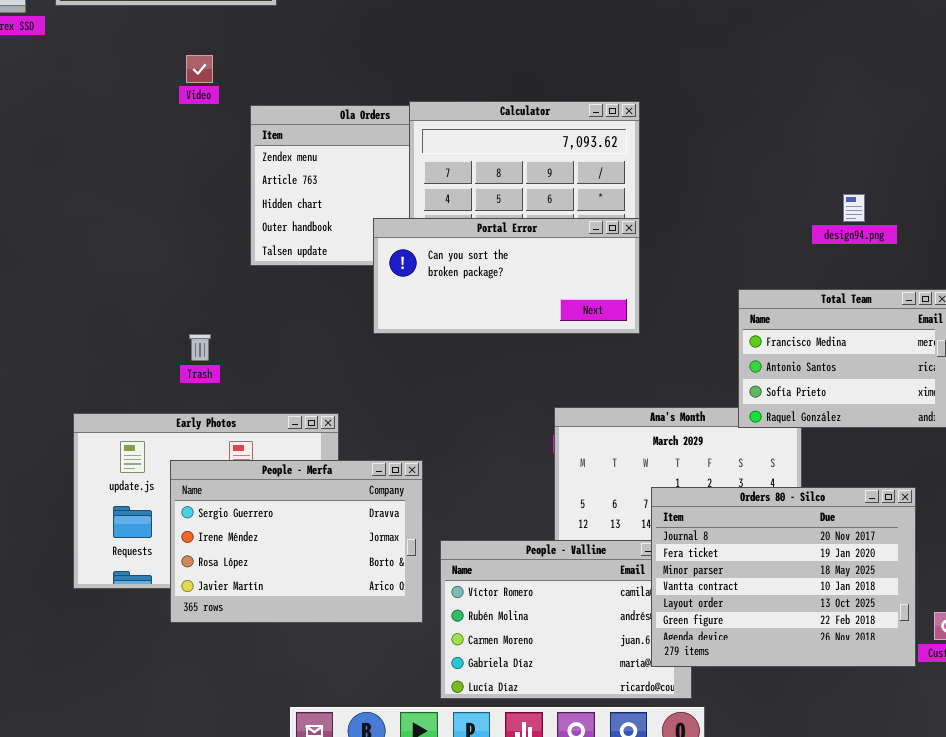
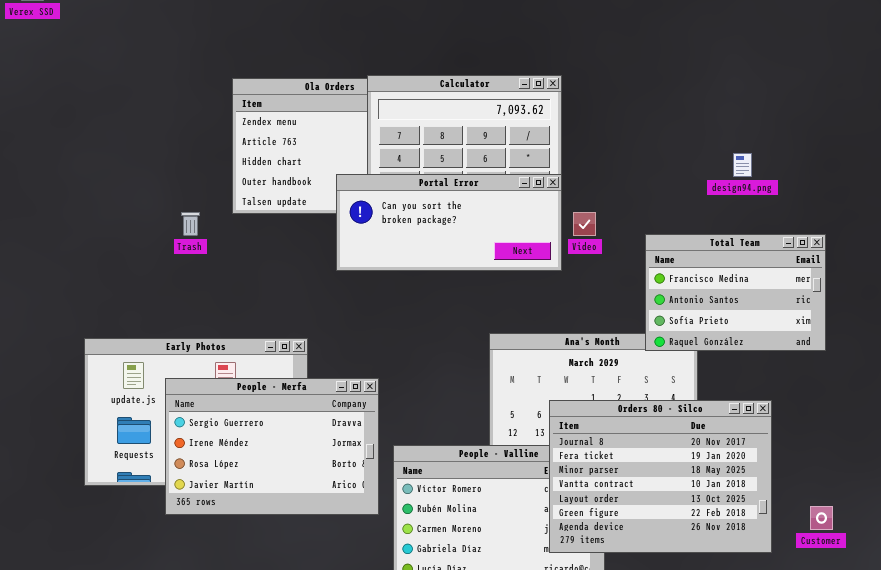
Video: [186,55,213,83] -> [573,212,596,236], moved
Trash: [189,334,211,361] -> [181,212,200,236], moved
Orders 80 - Silco: [651,487,916,667] -> [549,400,772,553], moved

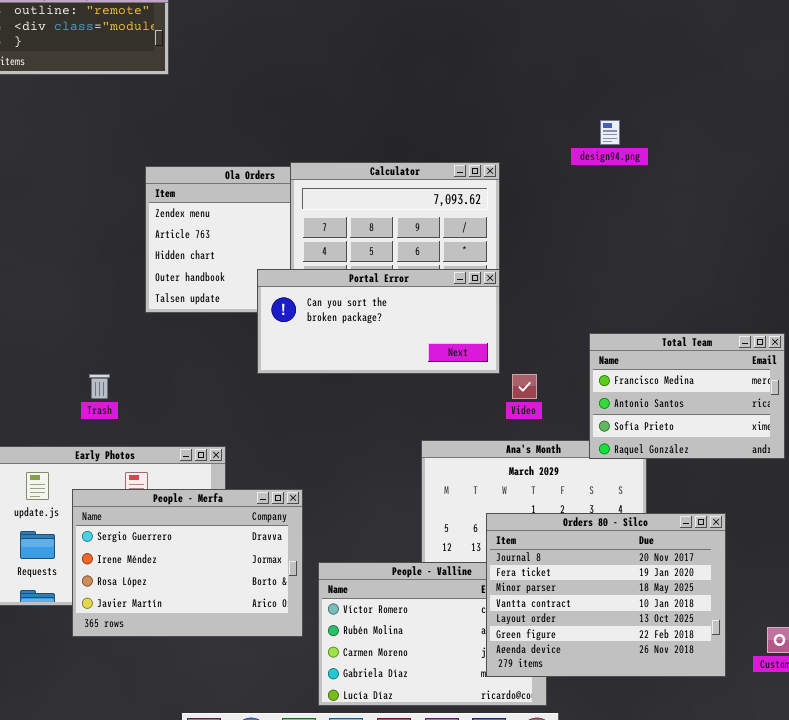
design94.png: [733,153,752,177] -> [600,120,620,145], moved
Trash: [181,212,200,236] -> [89,374,110,399], moved
Video: [573,212,596,236] -> [512,374,537,399], moved

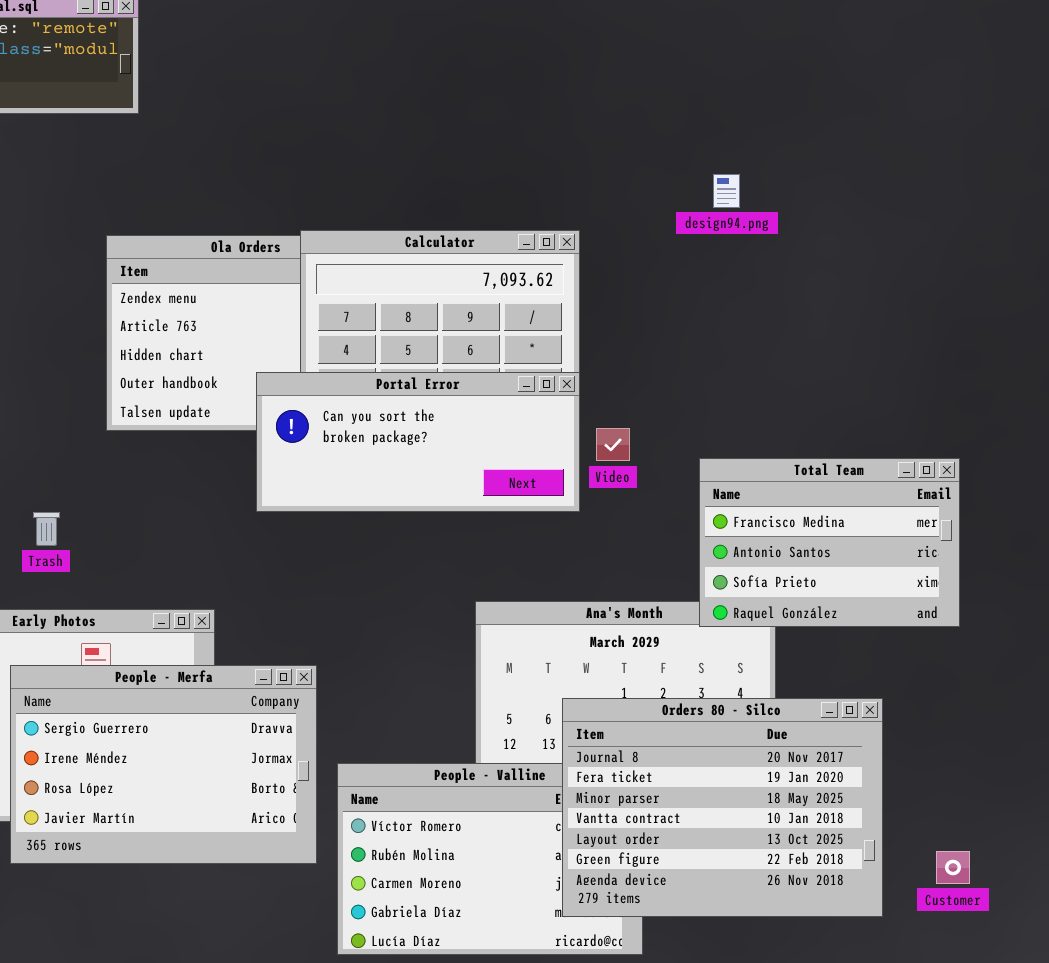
Video: [512,374,537,399] -> [596,428,630,461], moved

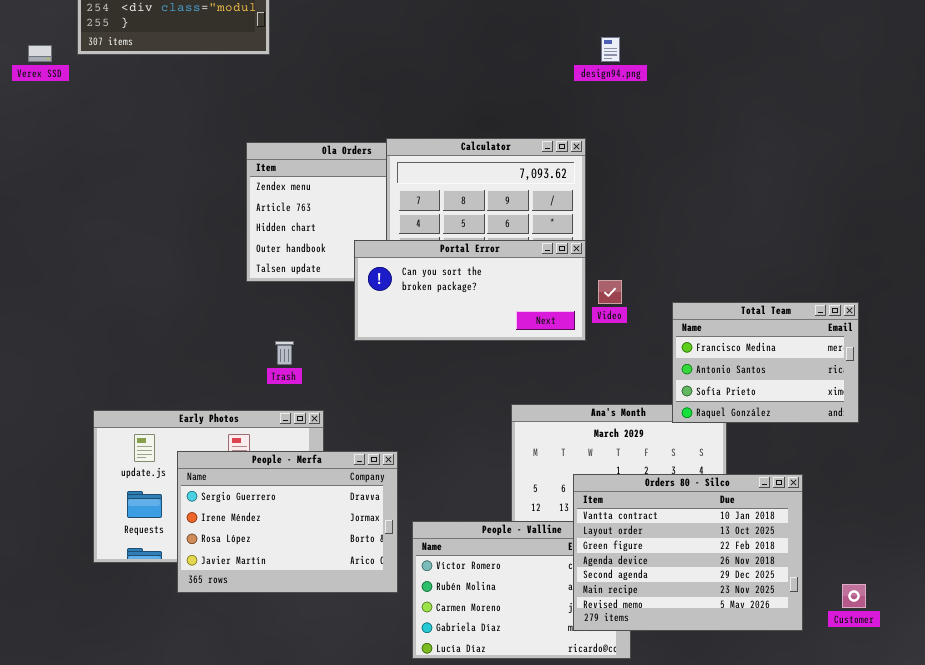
design94.png: [713,174,740,208] -> [601,37,620,62], moved
Trash: [33,512,60,546] -> [275,341,294,365], moved
Orders 80 - Silco: [562,698,883,917] -> [573,474,803,631], scrolled down 3 rows

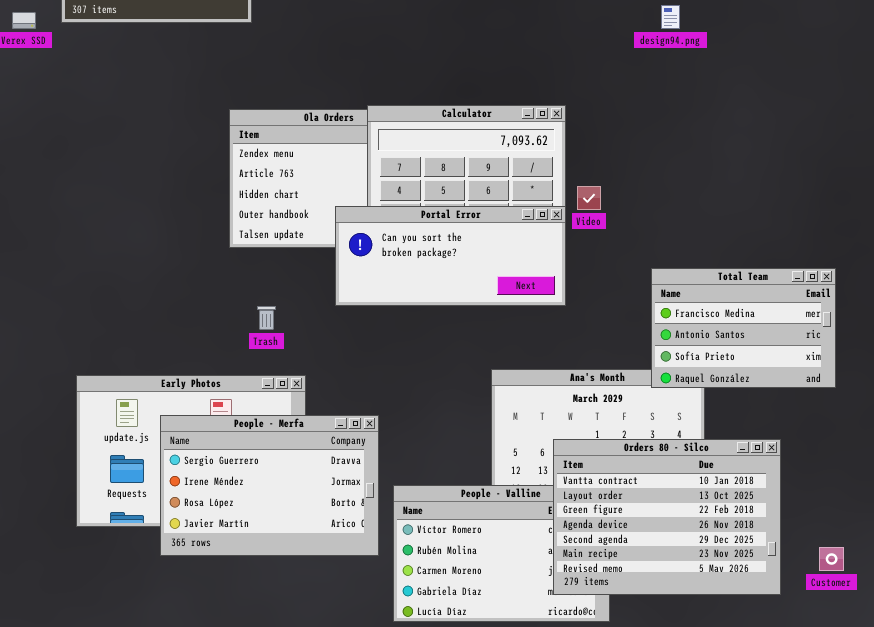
design94.png: [601,37,620,62] -> [661,5,680,29], moved
Video: [598,280,622,304] -> [577,186,601,210], moved

